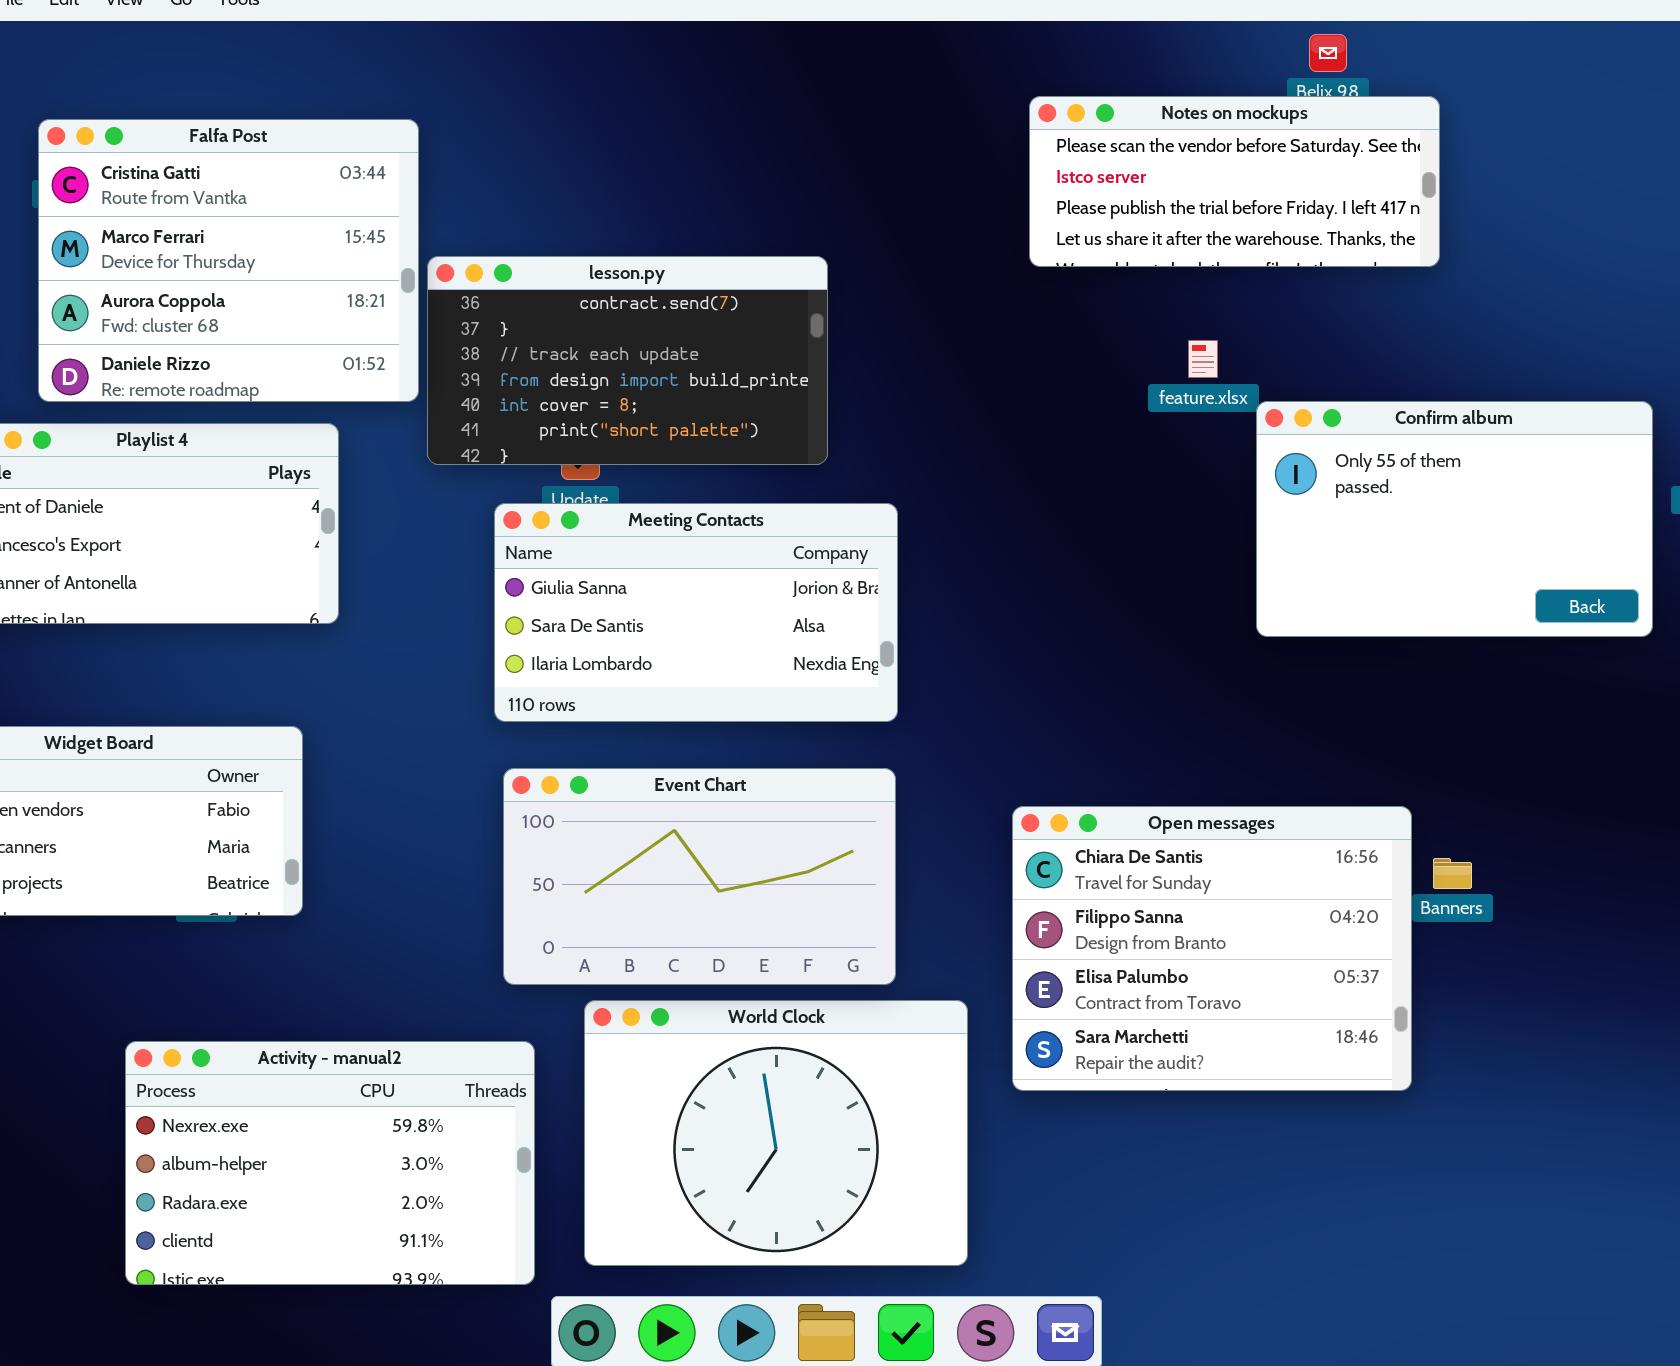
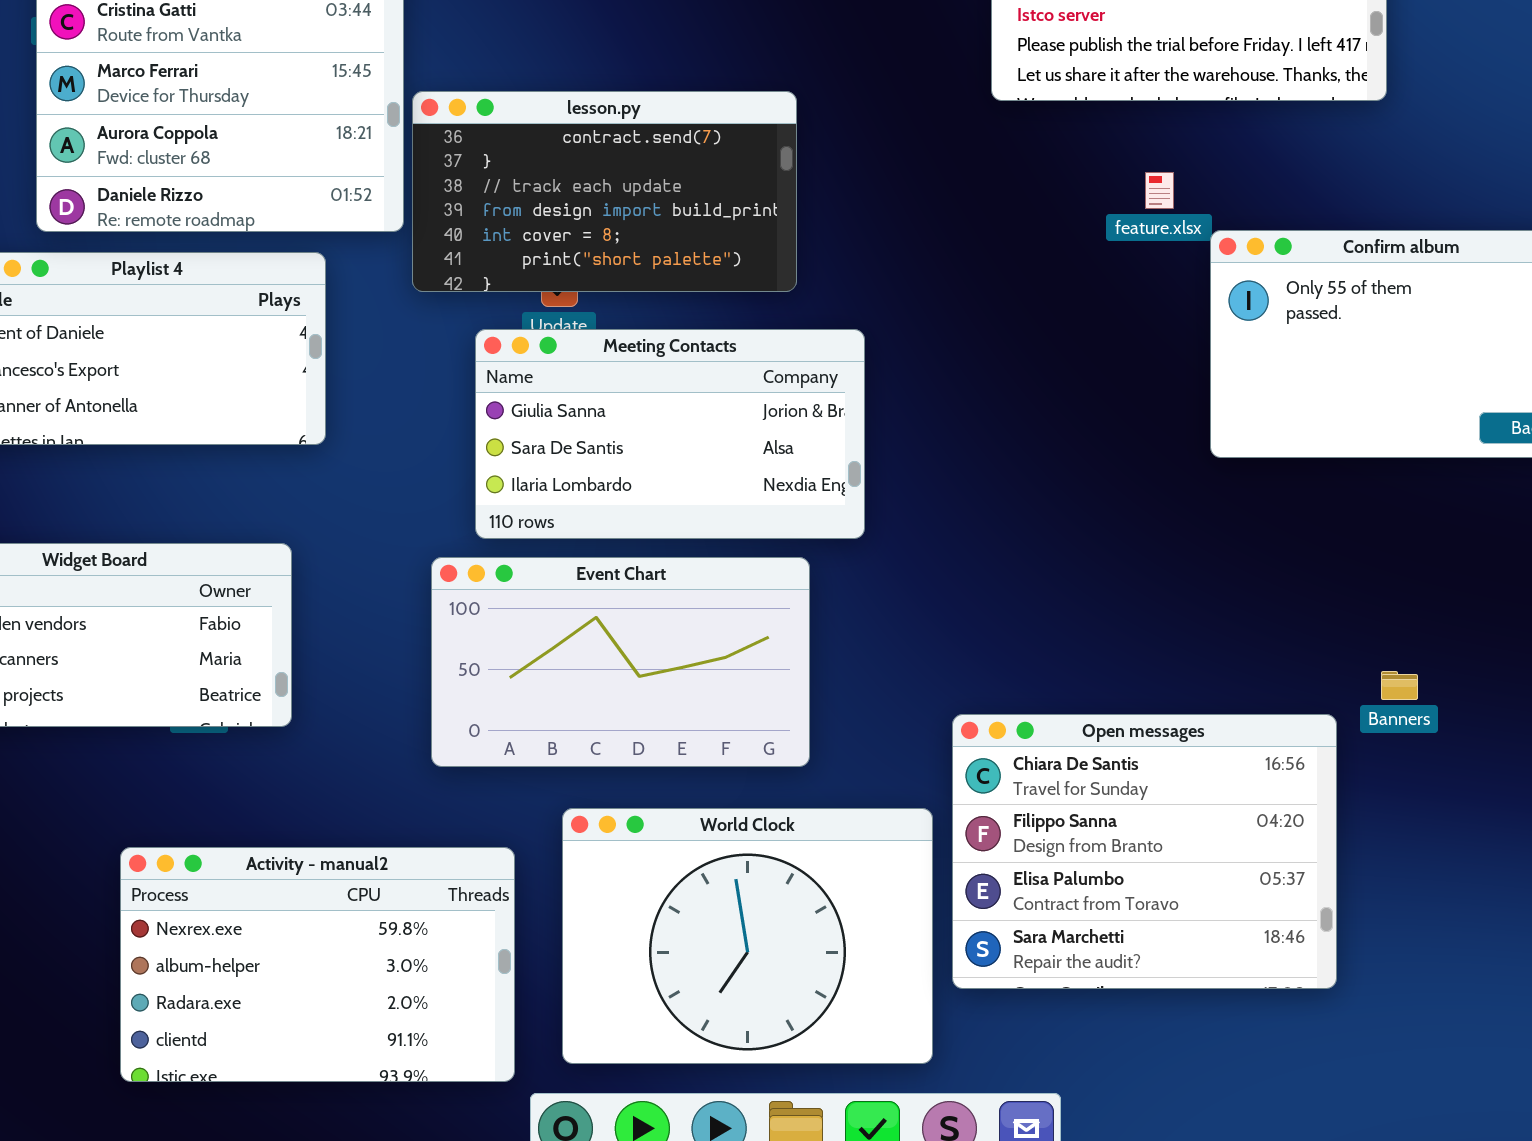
Event Chart: [503,768,896,985] -> [431,557,810,767], moved
Open messages: [1012,806,1412,1091] -> [952,714,1337,989], moved

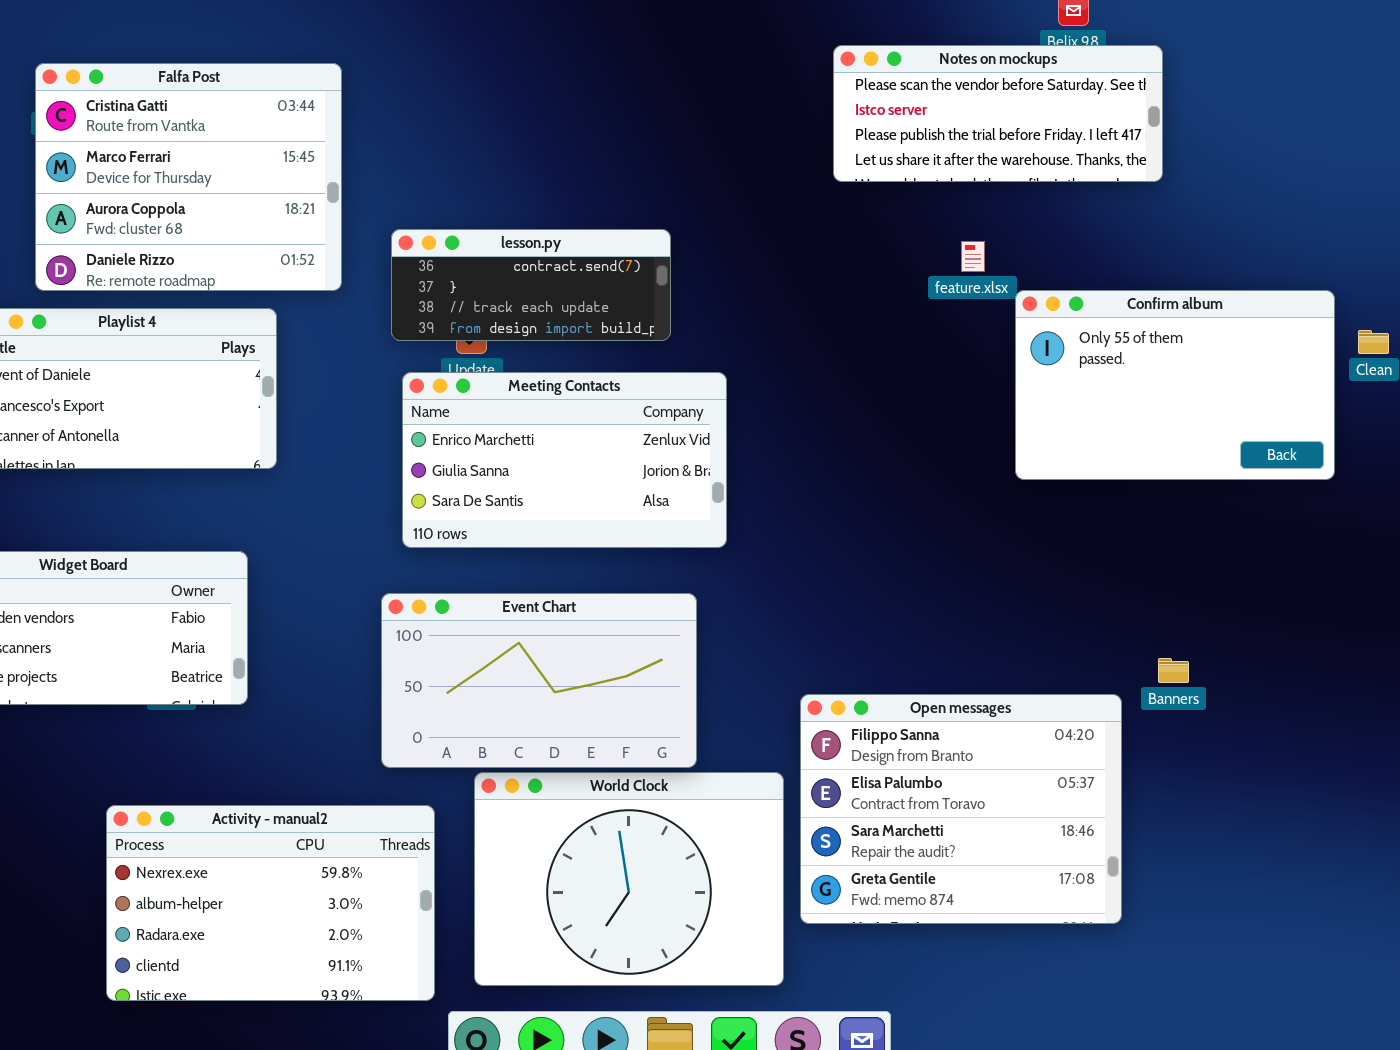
lesson.py: [412,91,797,292] -> [391,229,671,341], resized
Meeting Contacts: [475,329,865,539] -> [402,372,727,548], scrolled up 1 row
Event Chart: [431,557,810,767] -> [381,593,697,768], moved
Open messages: [952,714,1337,989] -> [800,694,1122,924], scrolled down 1 row

